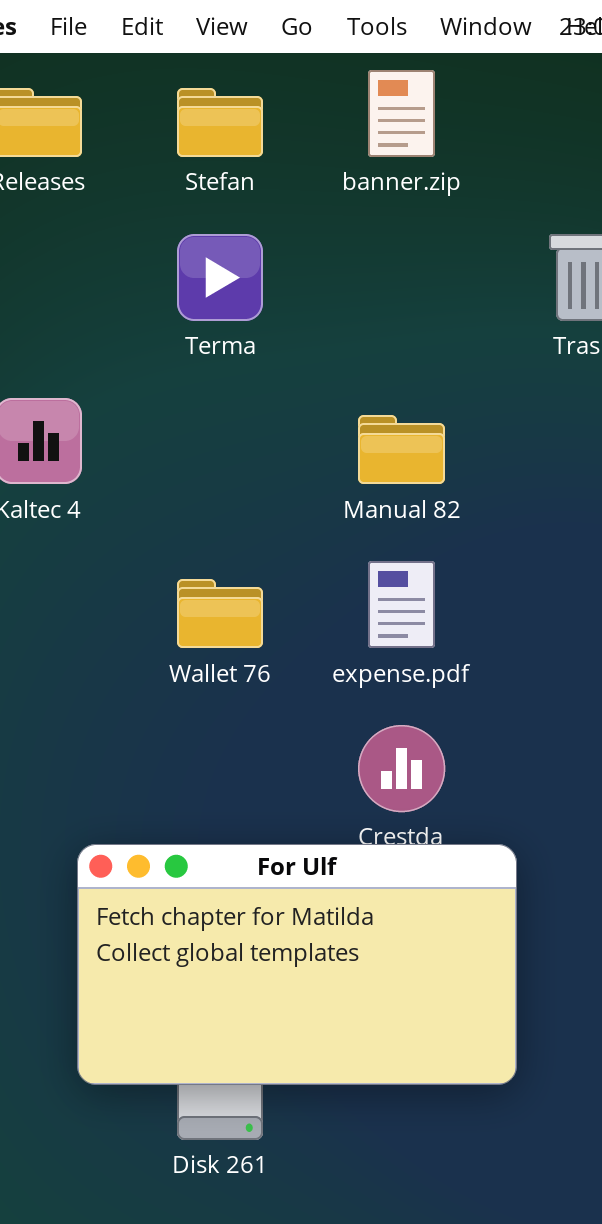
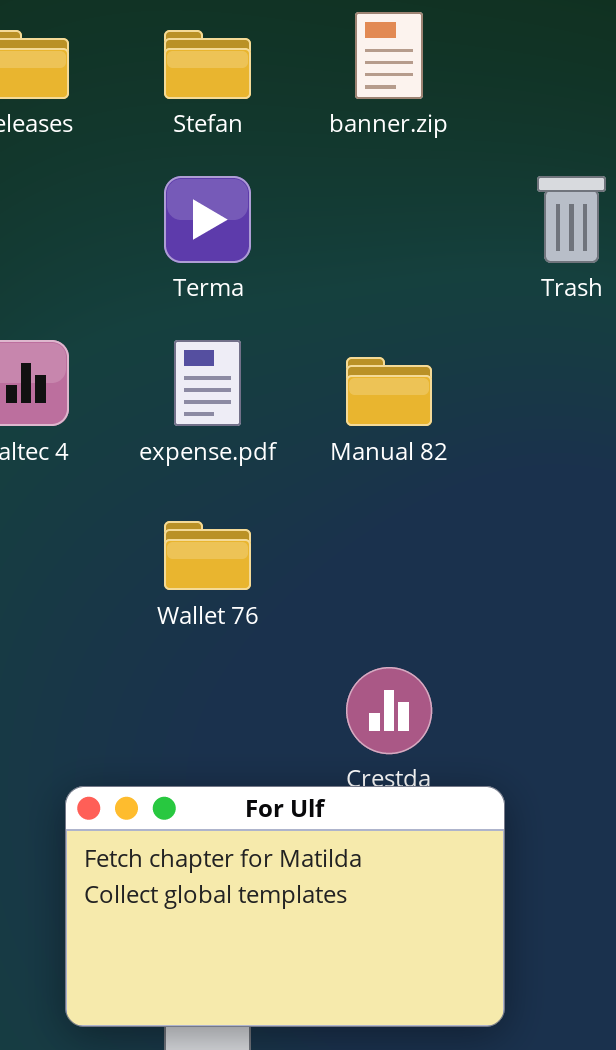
expense.pdf: [368,561,435,648] -> [174,340,241,426], moved

